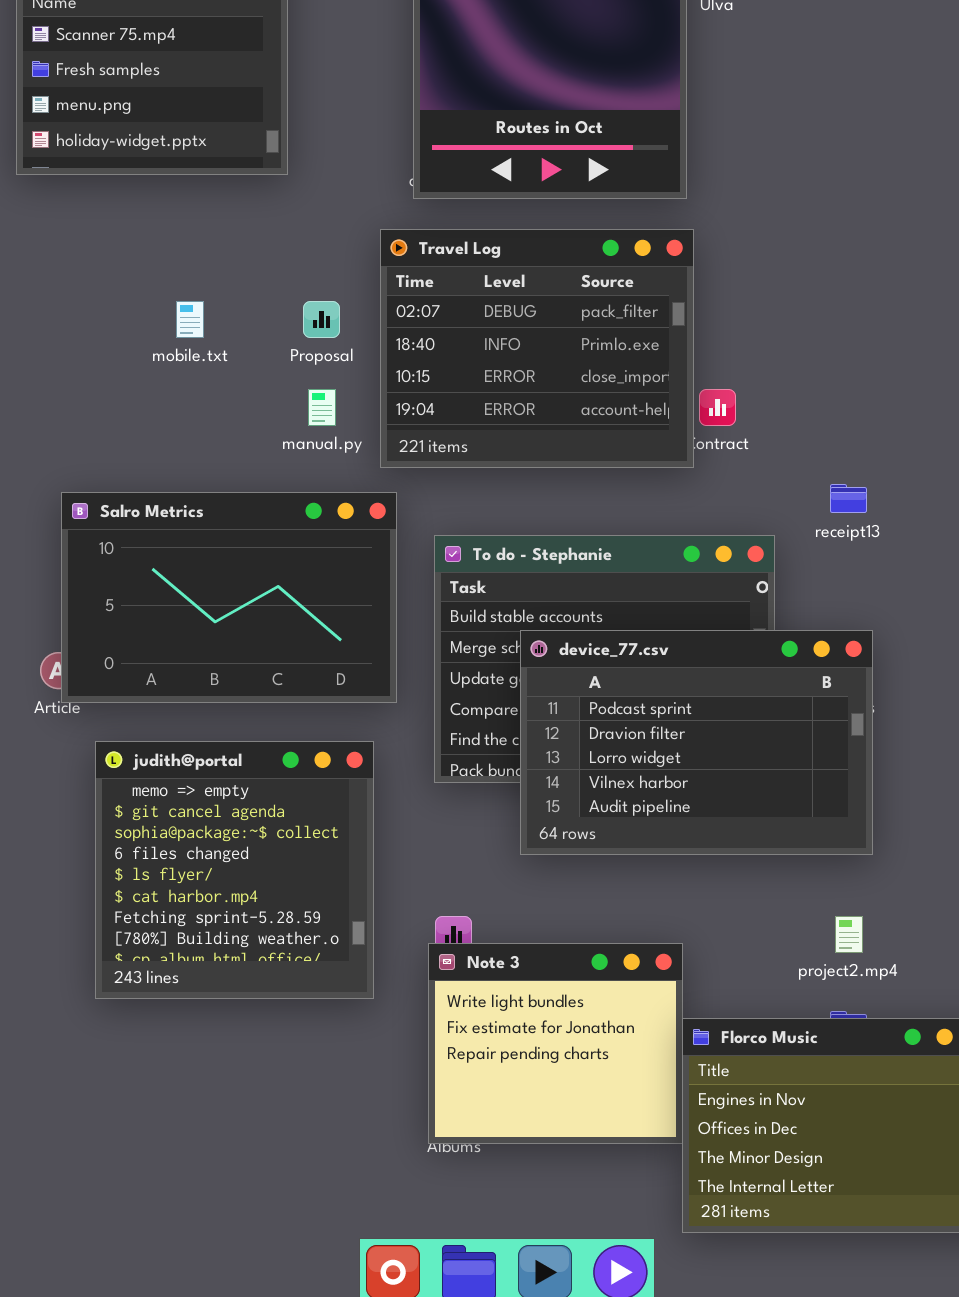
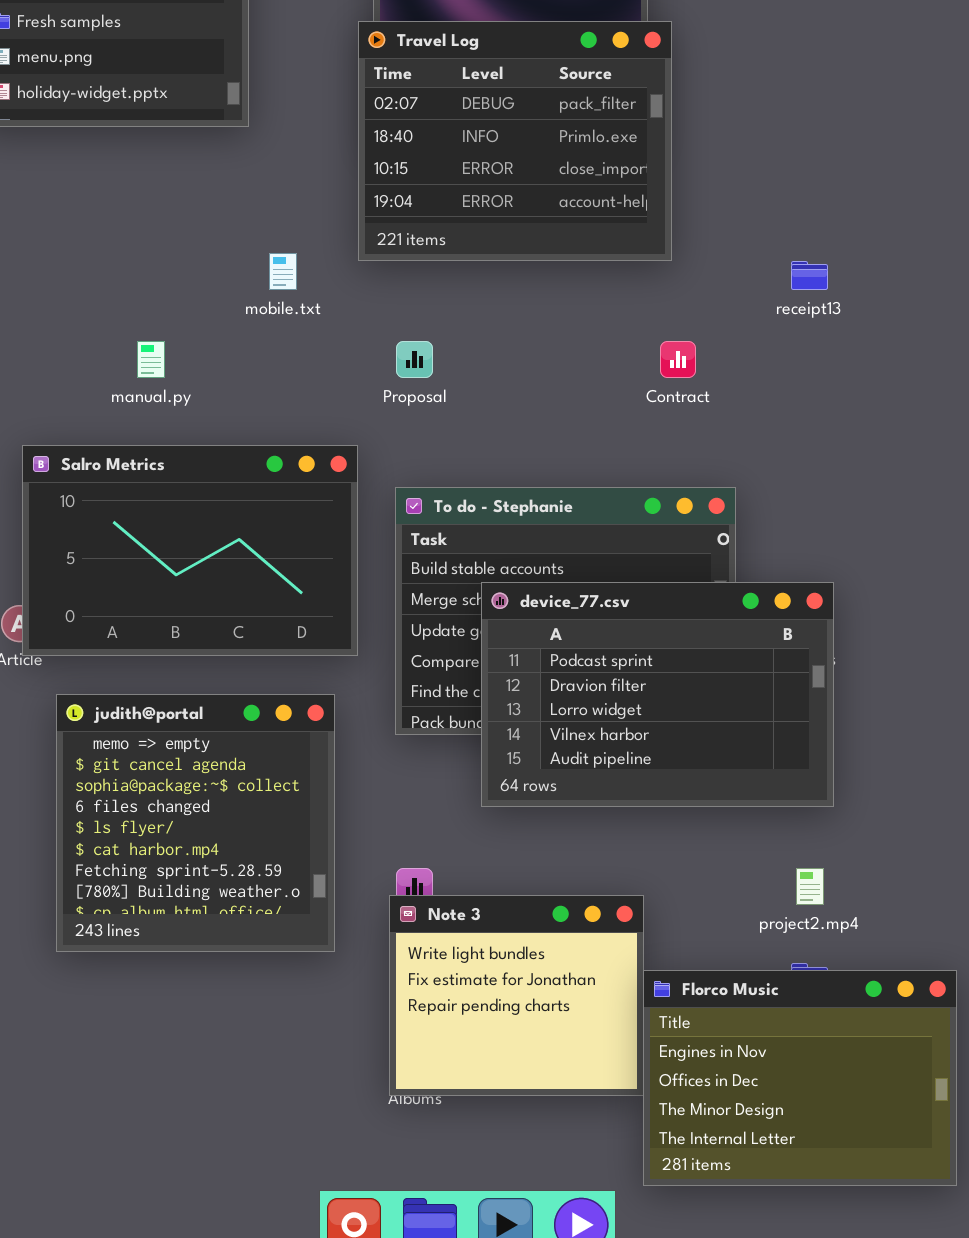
Travel Log: [380,229,694,468] -> [358,21,672,261], moved
mobile.txt: [176,301,204,338] -> [269,253,297,290], moved
Proposal: [303,301,340,338] -> [396,341,433,378], moved
manual.py: [308,389,336,426] -> [137,341,165,378], moved
receipt13: [830,484,867,513] -> [791,261,828,290], moved

